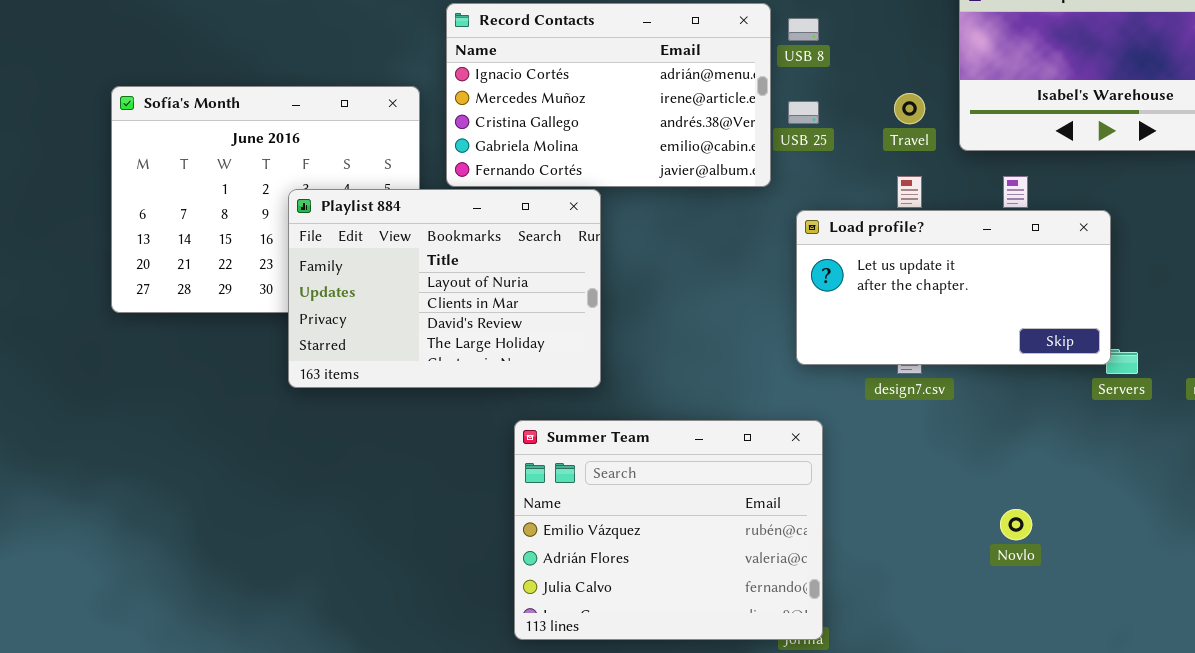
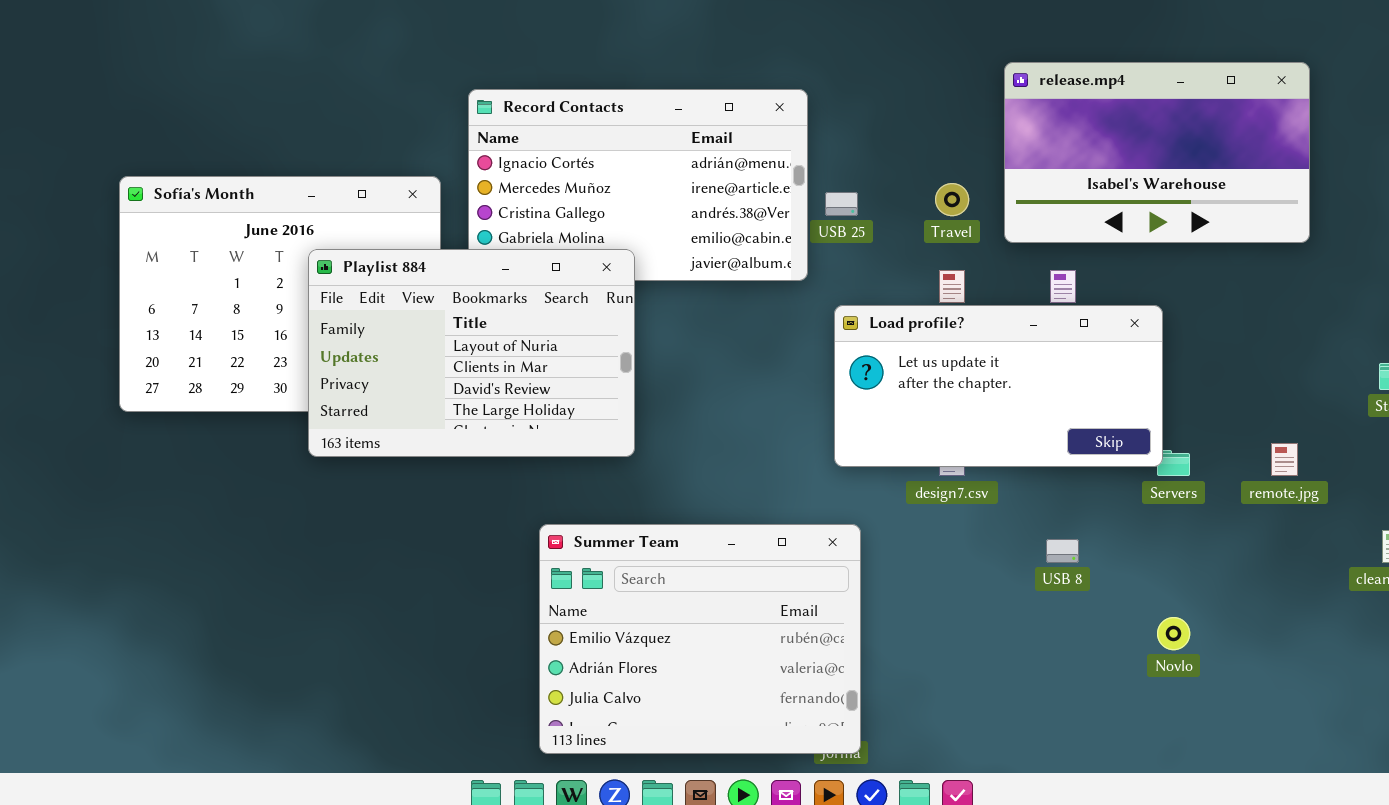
USB 8: [788,18,819,41] -> [1046,539,1079,563], moved
Playlist 884: [288,189,601,388] -> [308,249,635,457], moved
Novlo: [1000,509,1032,540] -> [1157,617,1190,650], moved

